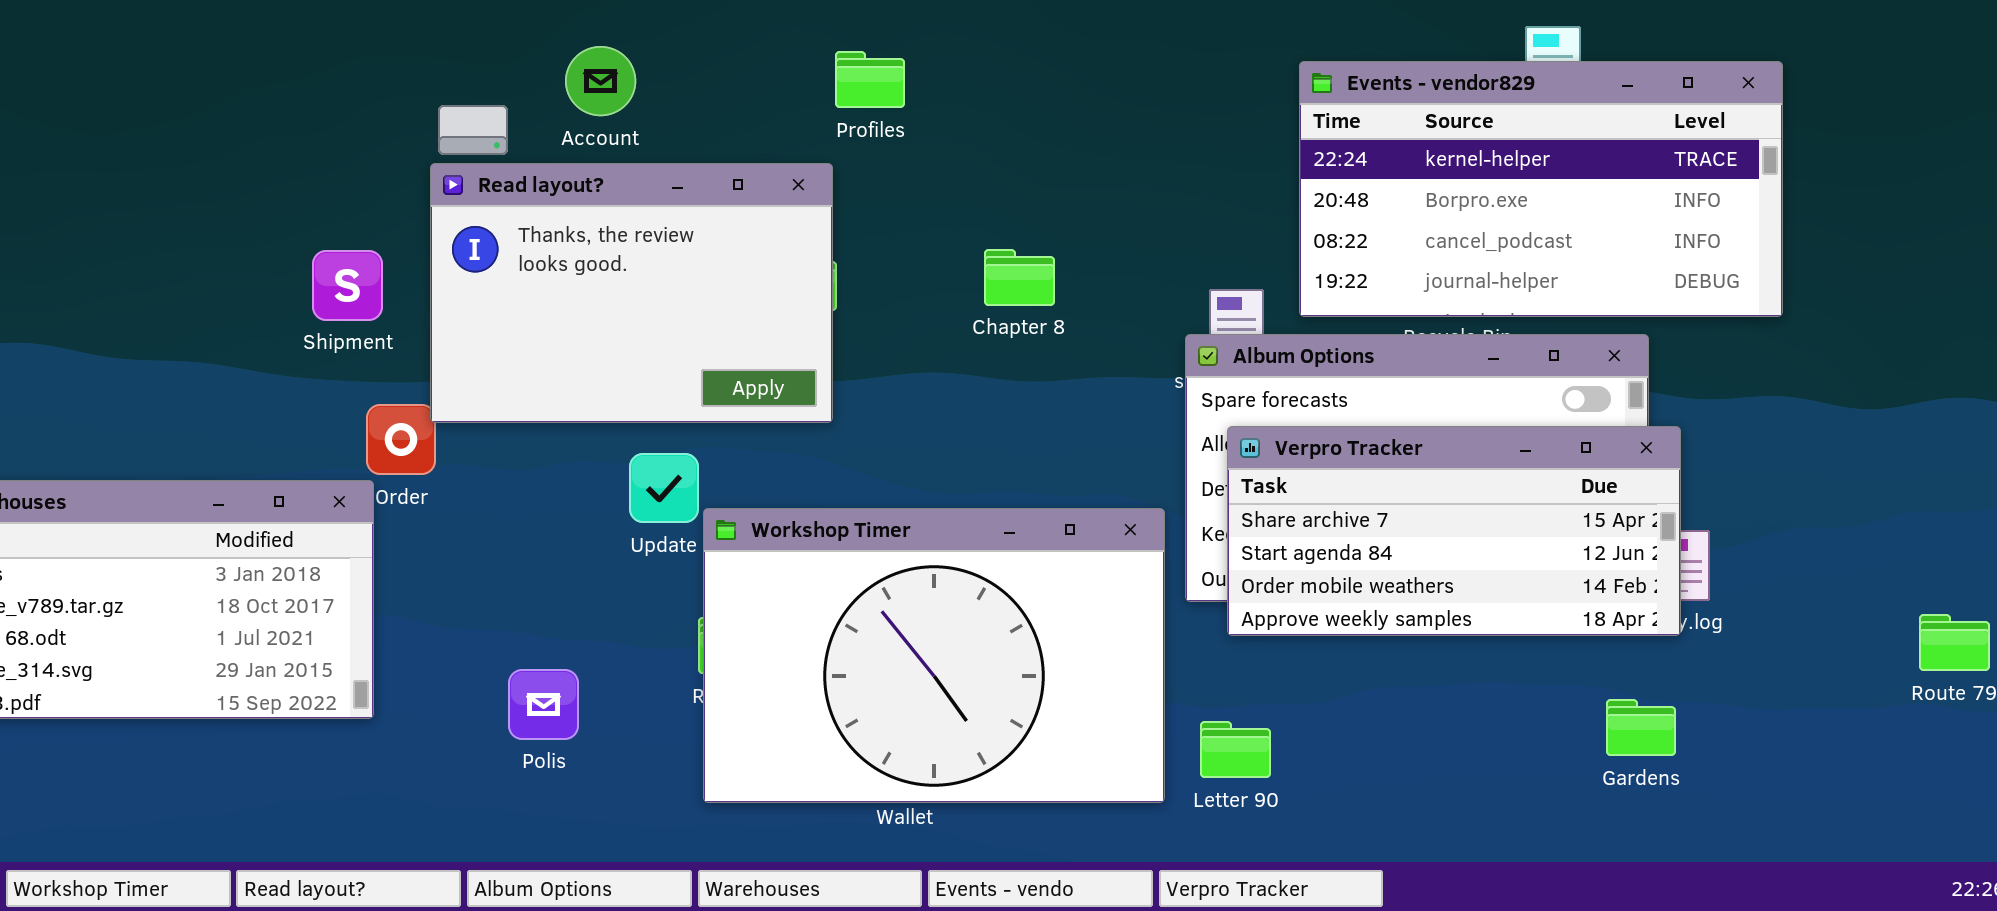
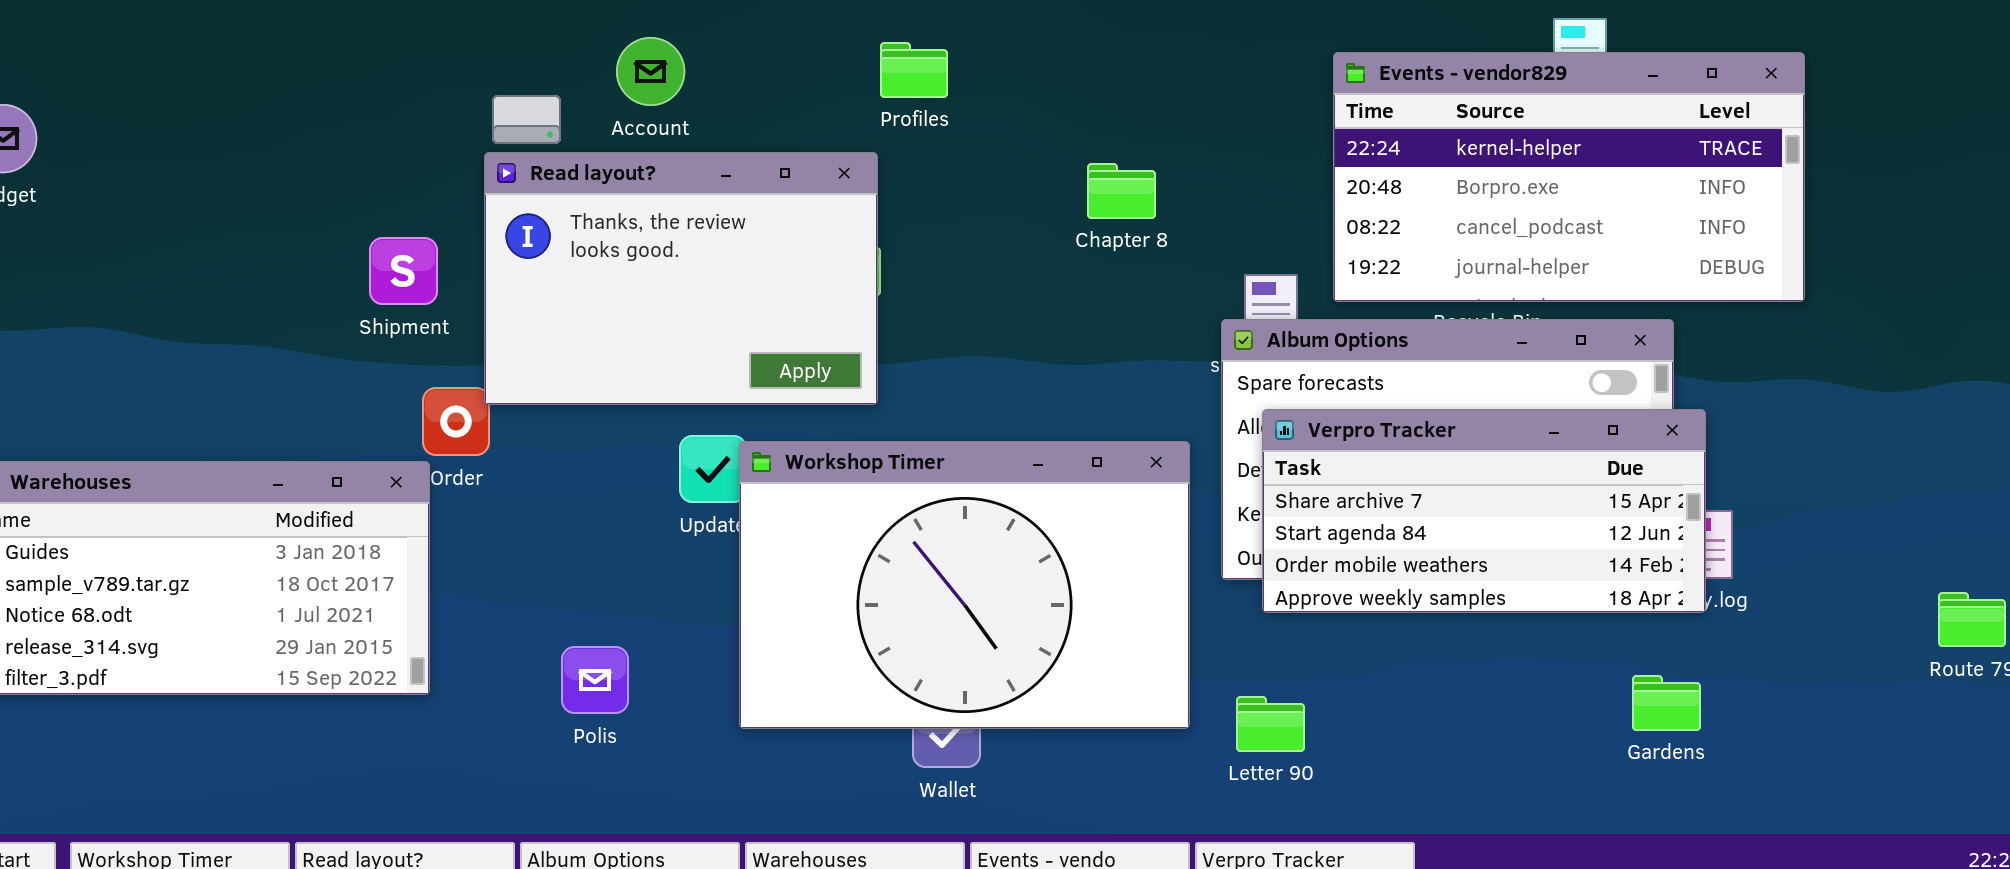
Chapter 8: [984,249,1055,306] -> [1087,163,1156,219], moved
Workshop Timer: [703,508,1165,803] -> [739,441,1190,729], moved

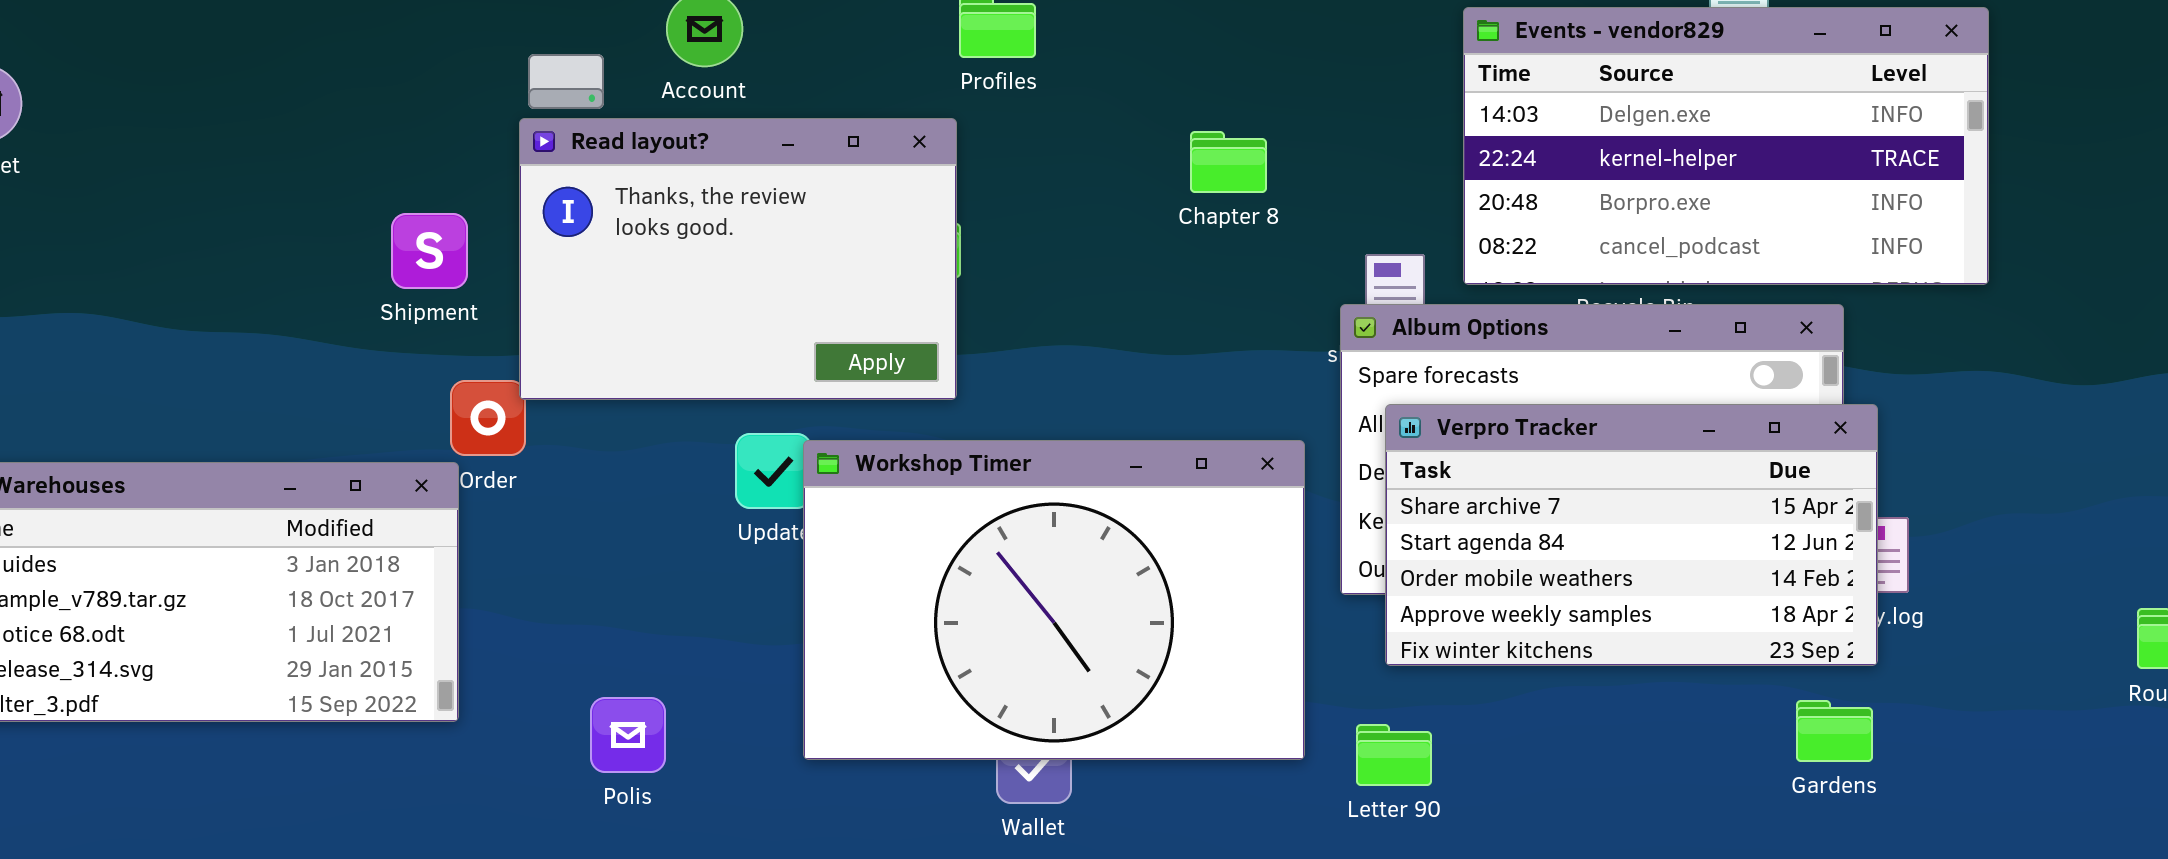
Events - vendor829: [1333,52,1805,302] -> [1463,7,1989,285], scrolled up 1 row
Verpro Tracker: [1262,409,1706,613] -> [1385,404,1878,666], resized
Polis: [561,646,629,714] -> [590,697,666,773], moved

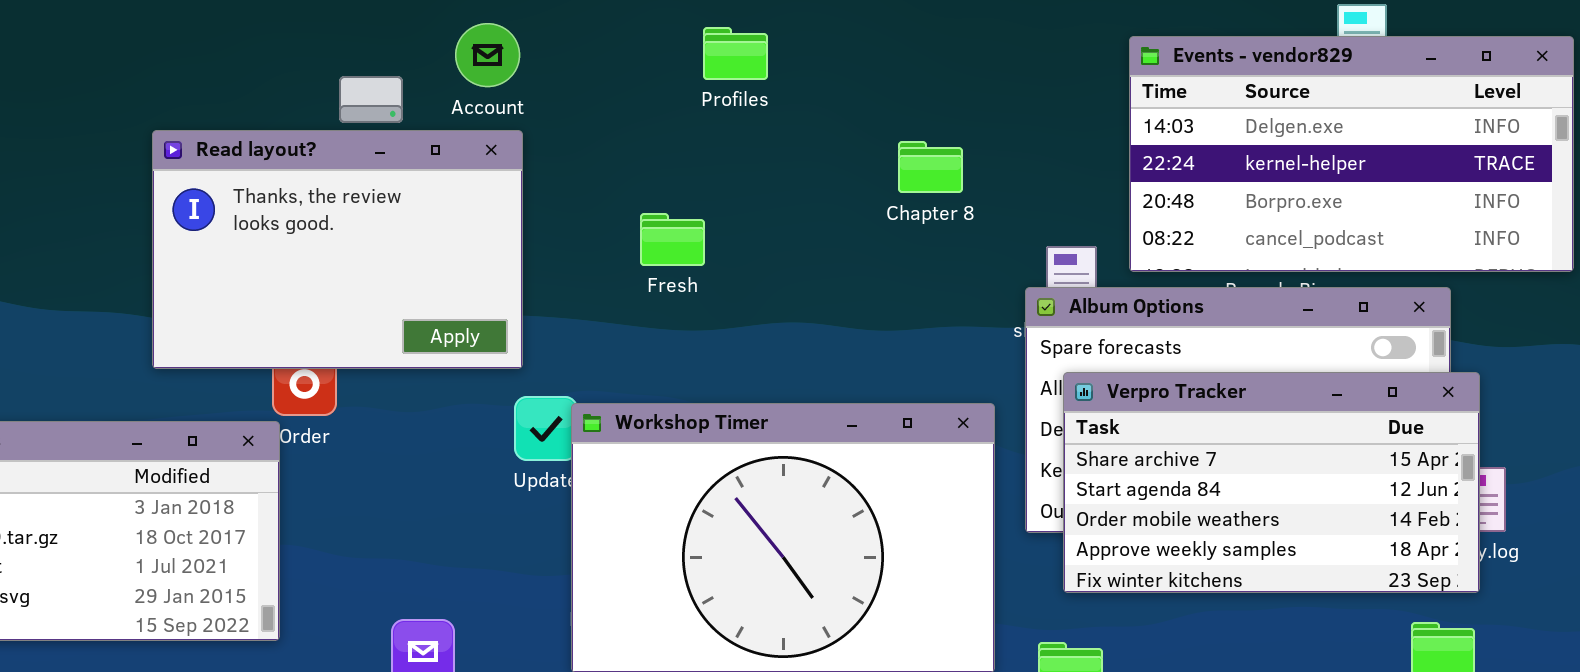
Read layout?: [519,118,957,400] -> [152,130,523,369], moved

